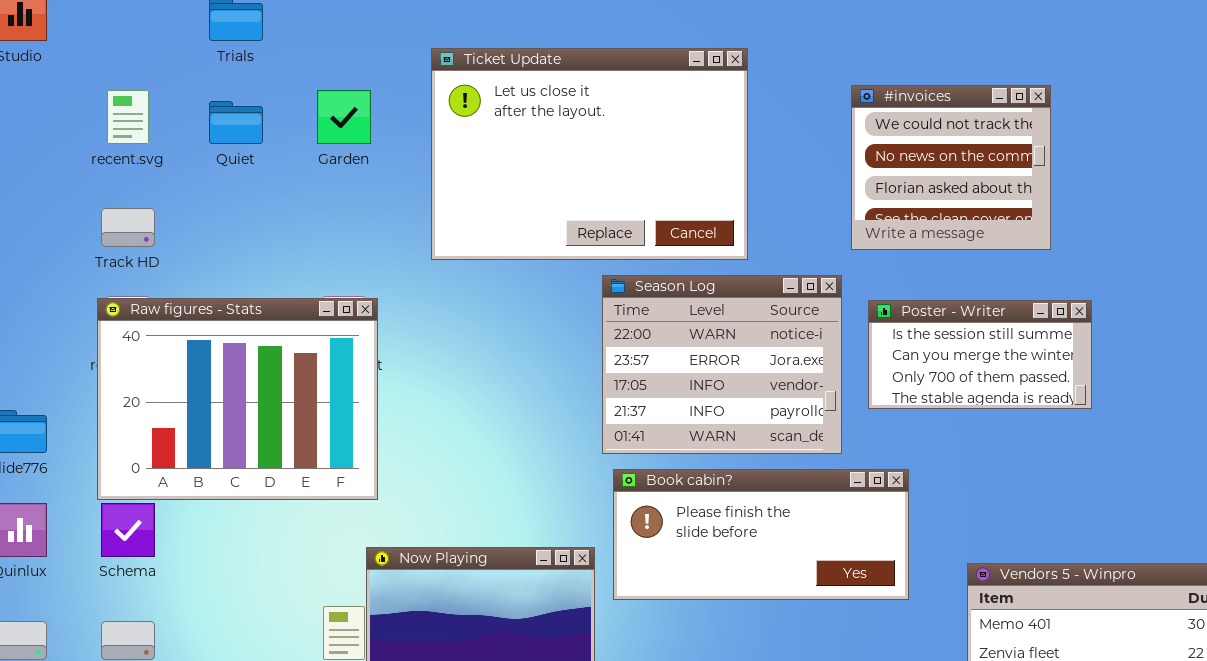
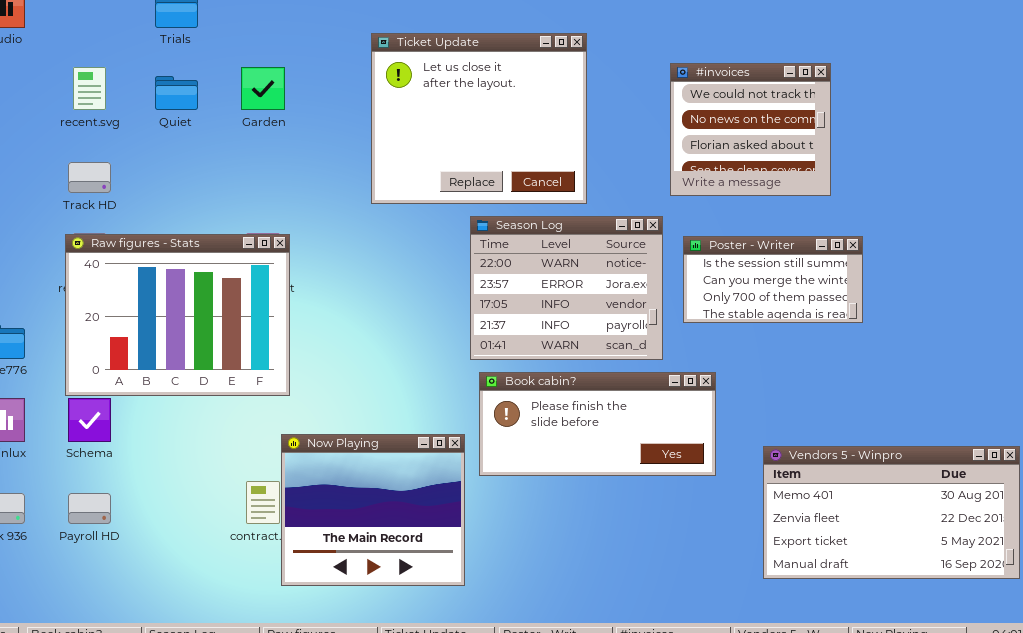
Ticket Update: [431,48,748,260] -> [371,33,587,204], resized

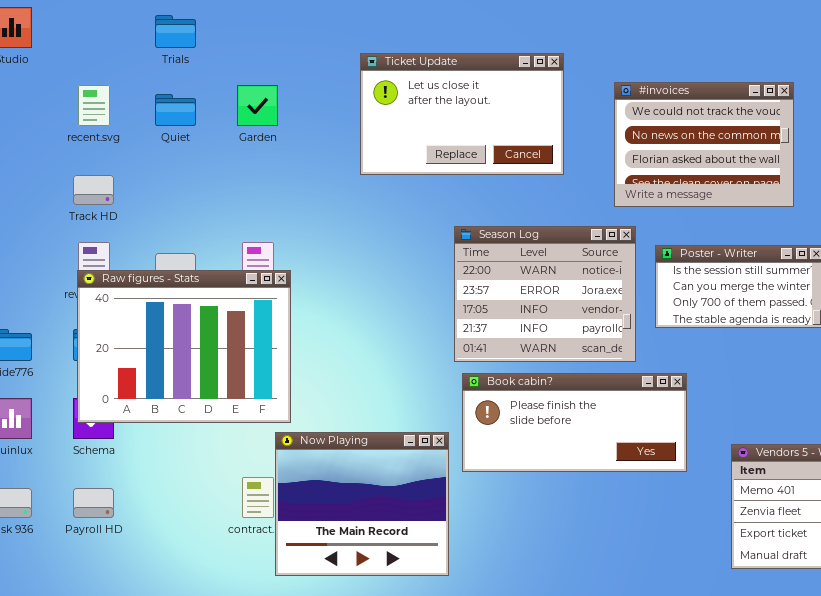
Ticket Update: [371,33,587,204] -> [360,53,564,175], resized
#invoices: [670,63,831,196] -> [614,82,794,207], resized
Raw figures - Stats: [65,234,290,396] -> [77,270,291,423], moved

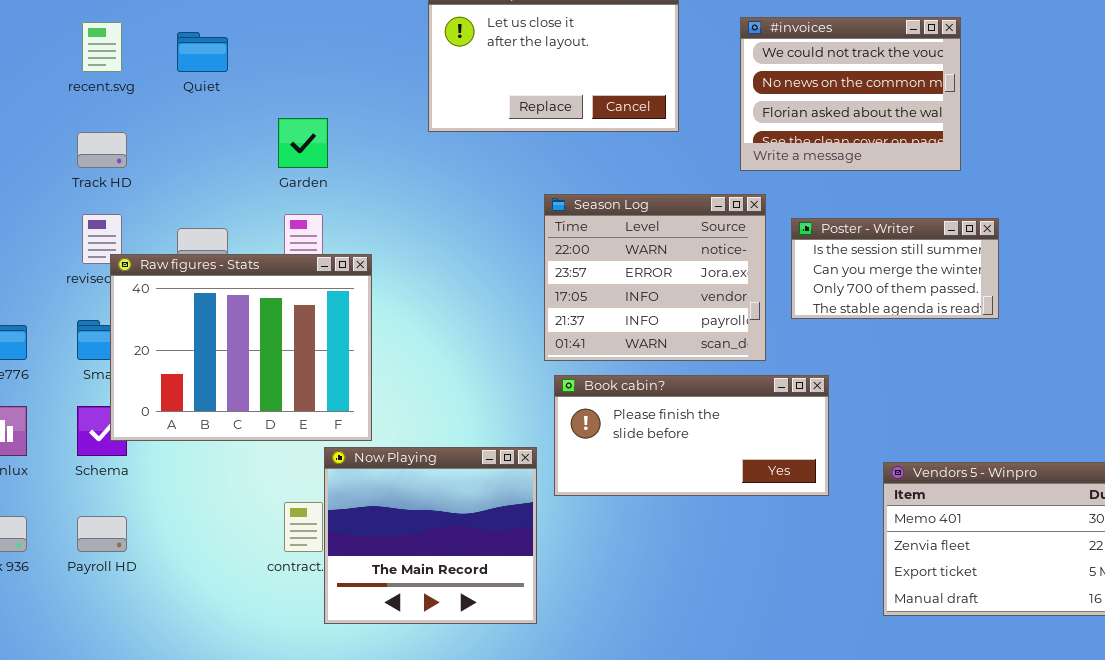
Garden: [237,85,278,126] -> [278,118,328,168], moved
Raw figures - Stats: [77,270,291,423] -> [110,254,372,441], moved

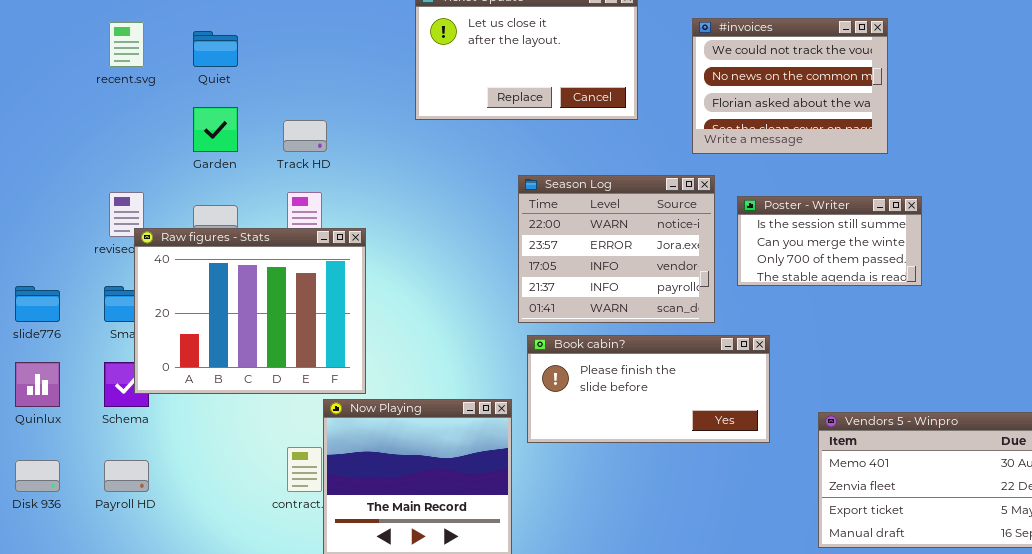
Garden: [278,118,328,168] -> [193,107,238,152], moved
Track HD: [77,132,127,168] -> [283,120,327,152], moved

